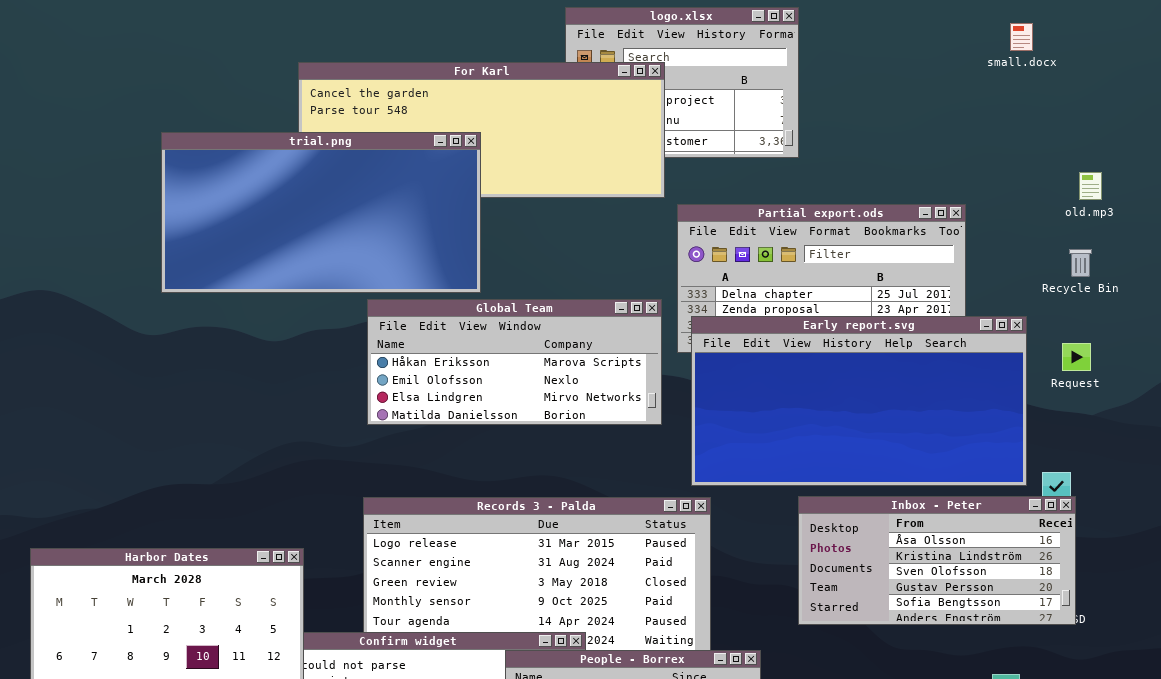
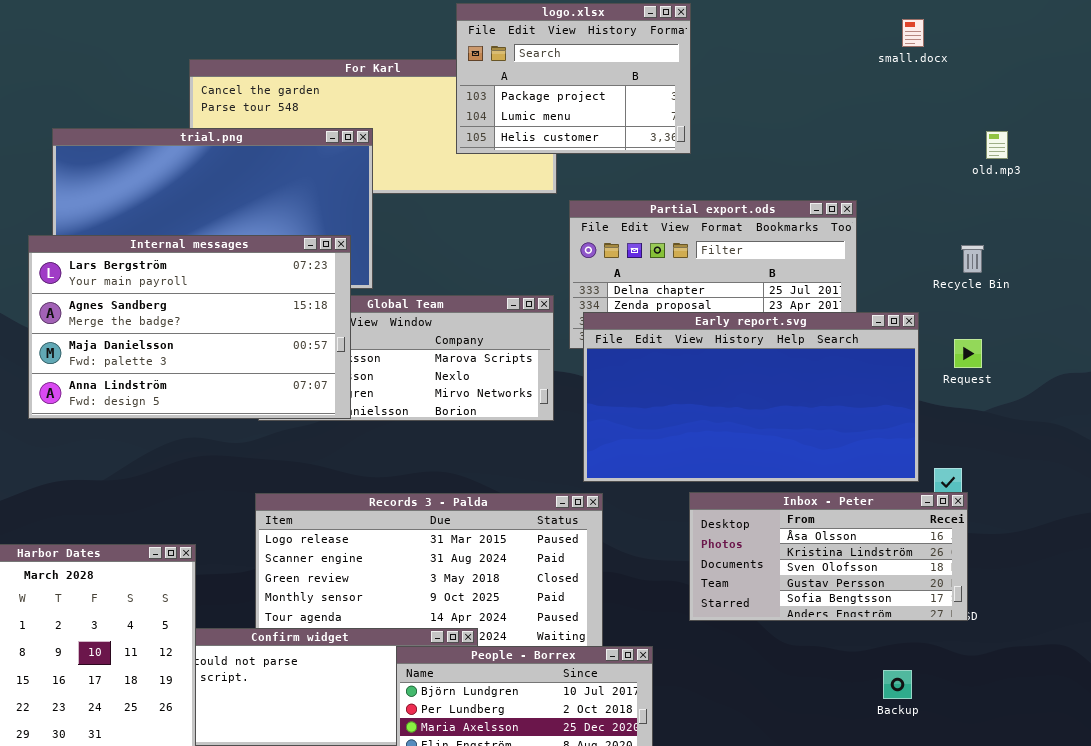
logo.xlsx: [565,7,799,158] -> [456,3,691,154], raised
old.mp3: [1079,172,1102,200] -> [986,131,1008,159], moved
Internal messages: none -> [28,235,351,419], opened

